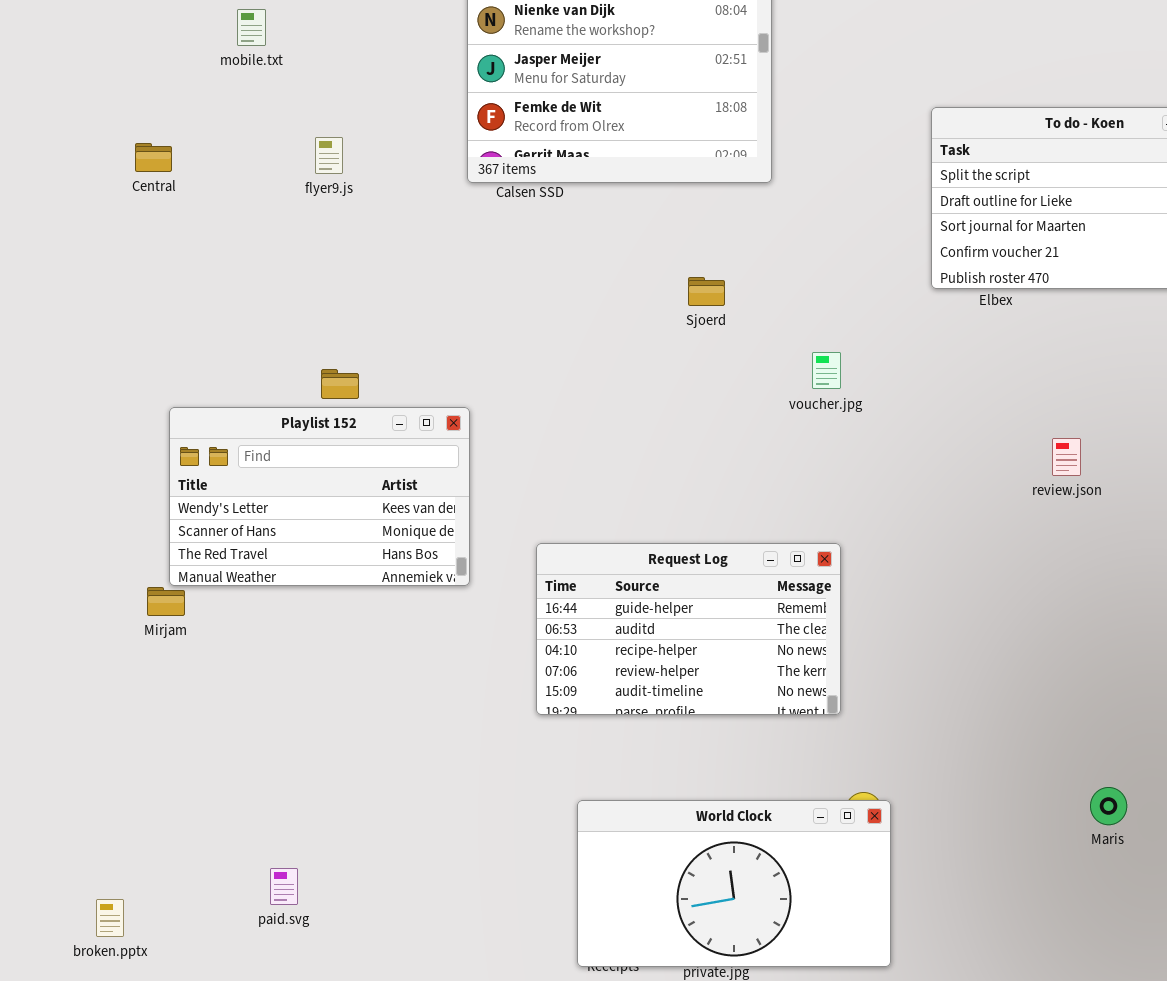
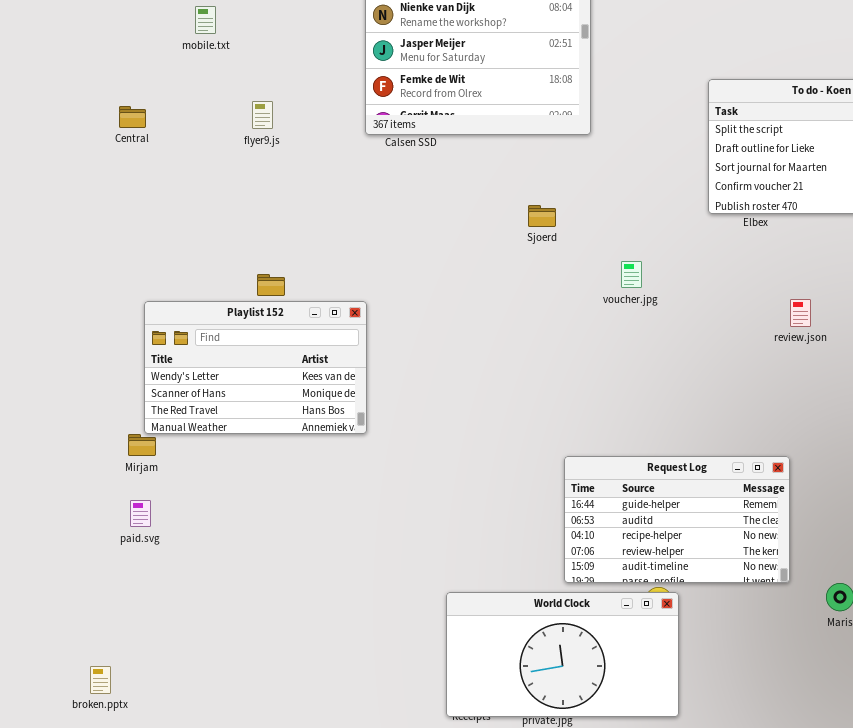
review.json: [1052,438,1081,476] -> [790,299,811,327], moved
Request Log: [536,543,841,715] -> [564,456,790,583], moved
paid.svg: [270,868,298,905] -> [130,500,151,527], moved

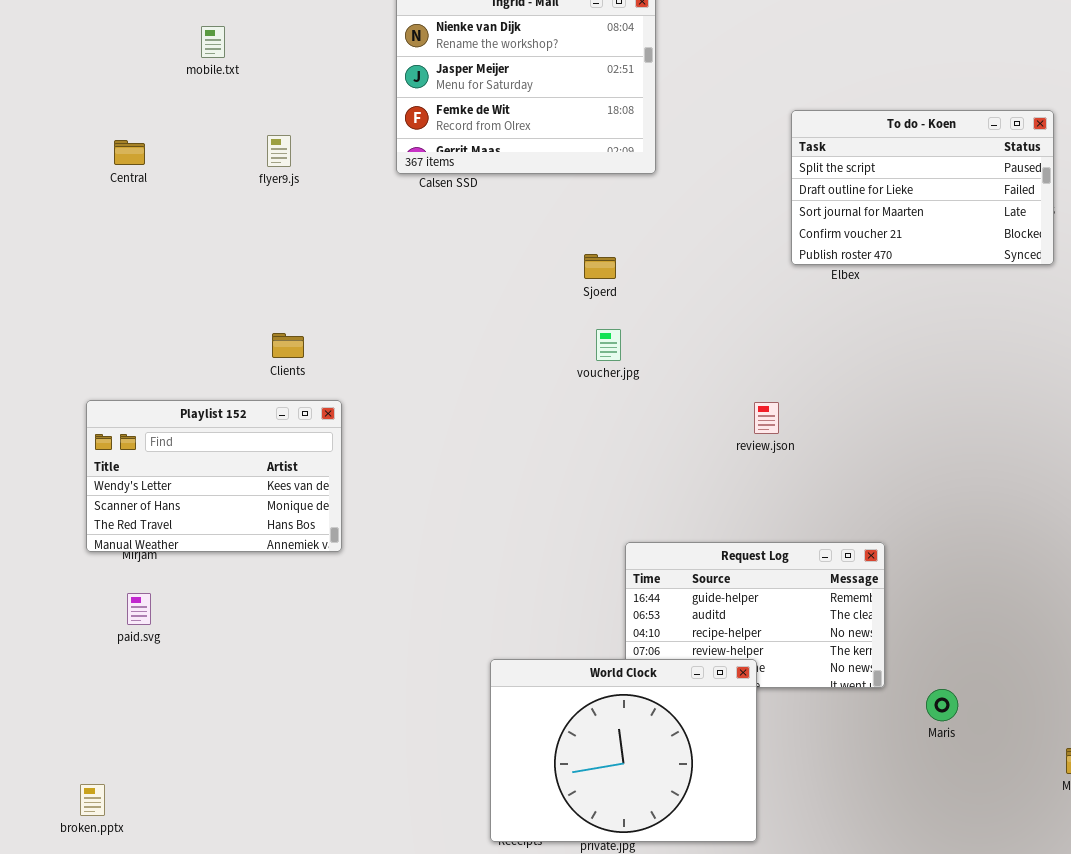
voucher.jpg: [621,261,642,288] -> [596,329,621,361], moved
review.json: [790,299,811,327] -> [754,402,779,434], moved
Playlist 152: [144,301,367,434] -> [86,400,342,552], moved
World Clock: [446,592,679,717] -> [490,659,757,842], resized

